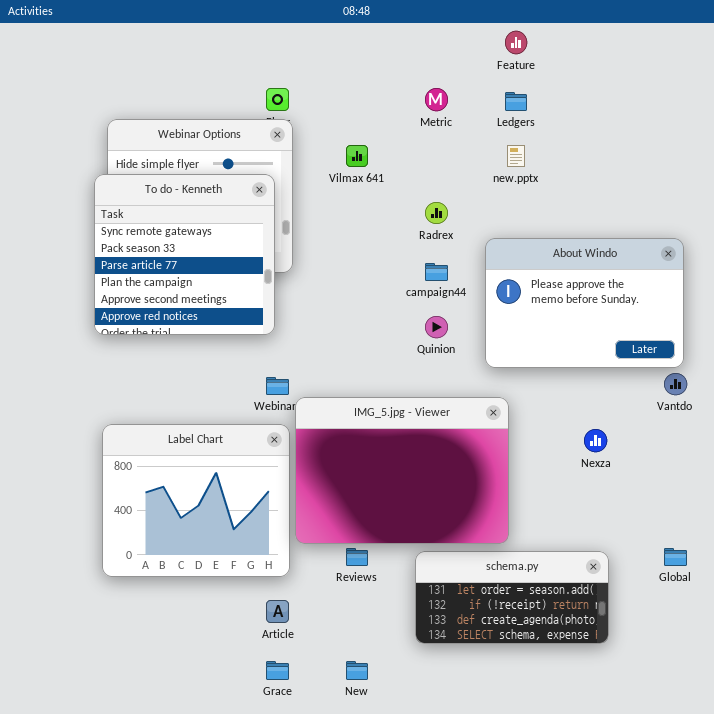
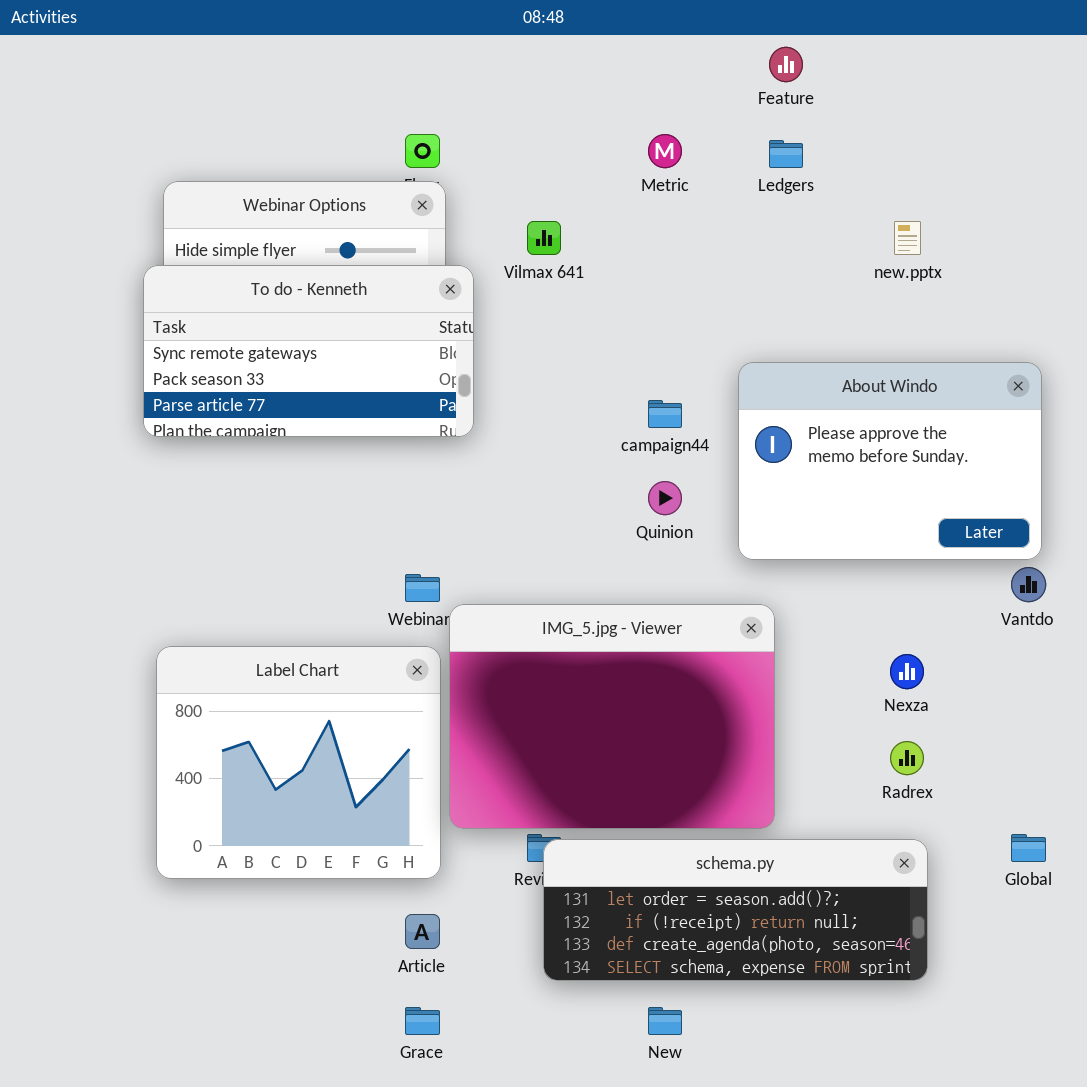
new.pptx: [507,145,525,167] -> [894,221,921,255], moved
To do - Kenneth: [94,174,275,335] -> [143,265,474,437], resized
Radrex: [425,202,448,224] -> [890,741,924,775], moved
schema.py: [415,551,609,644] -> [543,839,928,981], resized
New: [346,661,368,680] -> [648,1007,682,1035], moved

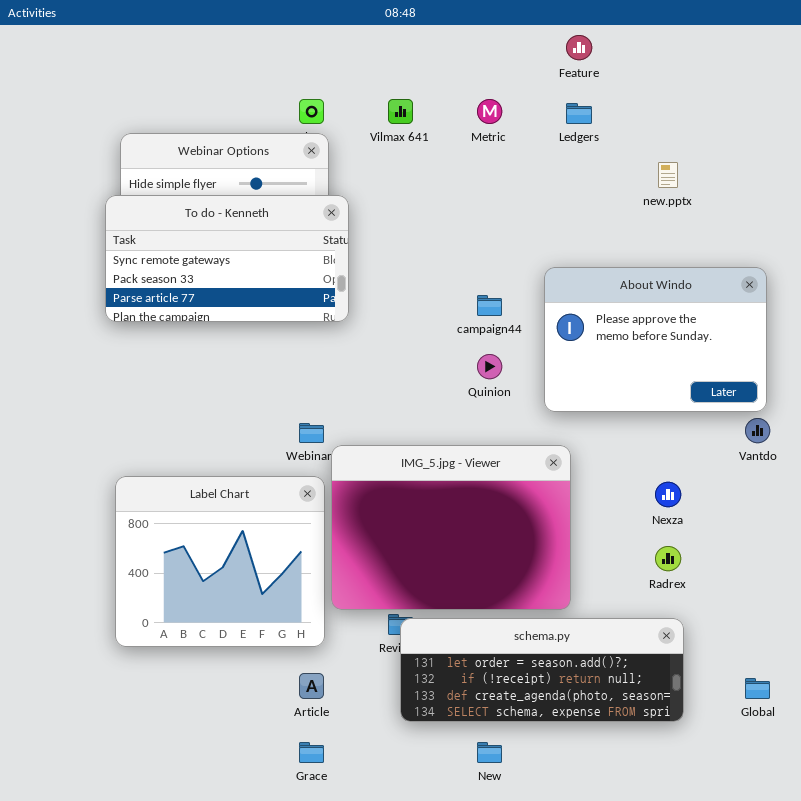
Vilmax 641: [527,221,561,255] -> [388,99,413,124], moved
Global: [1011,834,1046,862] -> [745,678,770,699], moved

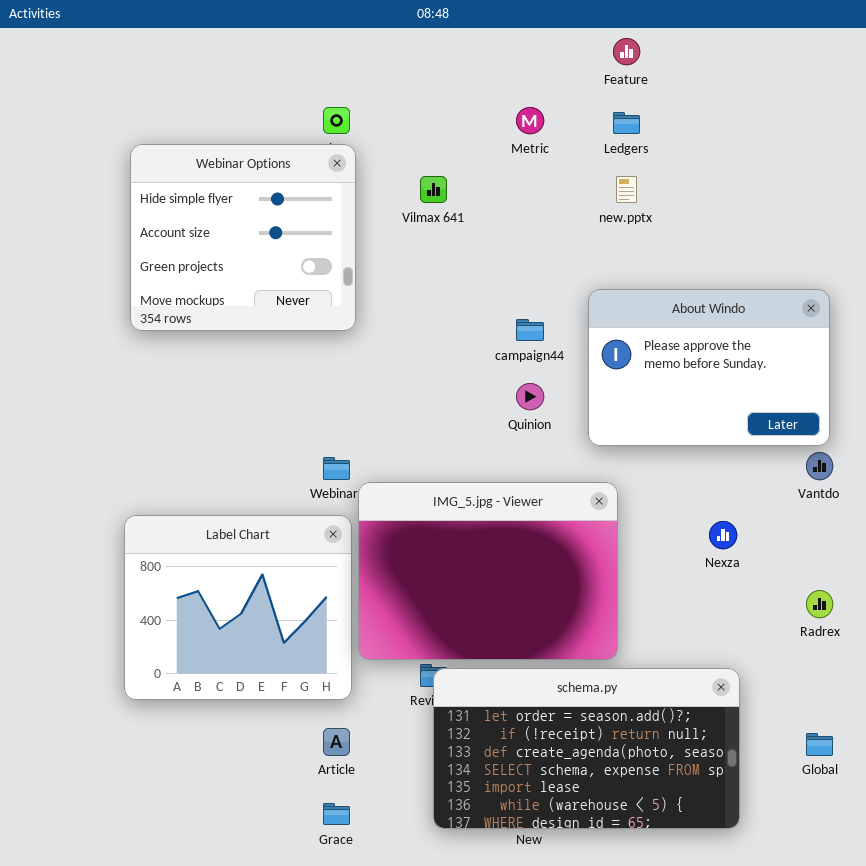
Vilmax 641: [388,99,413,124] -> [420,176,447,203], moved
new.pptx: [658,162,678,188] -> [616,176,637,203], moved
To do - Kenneth: [105,195,349,322] -> none, closed
Radrex: [655,546,681,571] -> [806,590,833,618], moved
schema.py: [400,618,684,722] -> [433,668,740,829], resized

